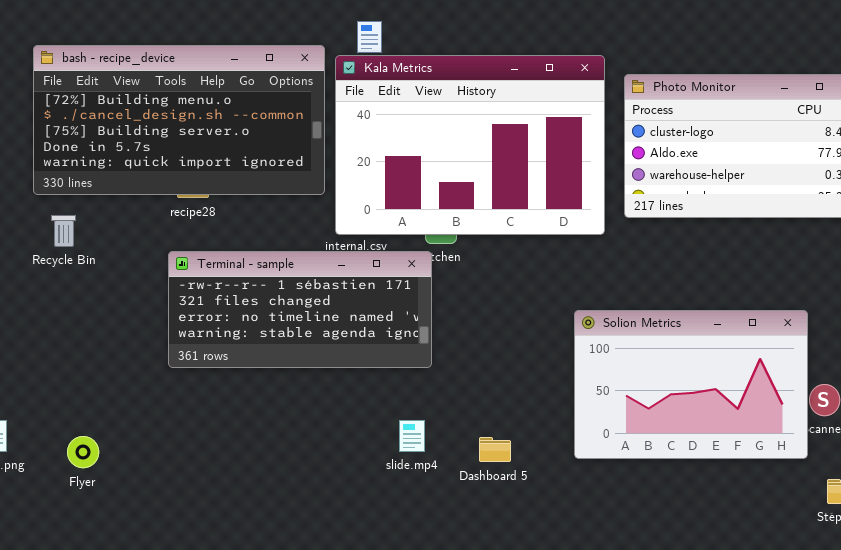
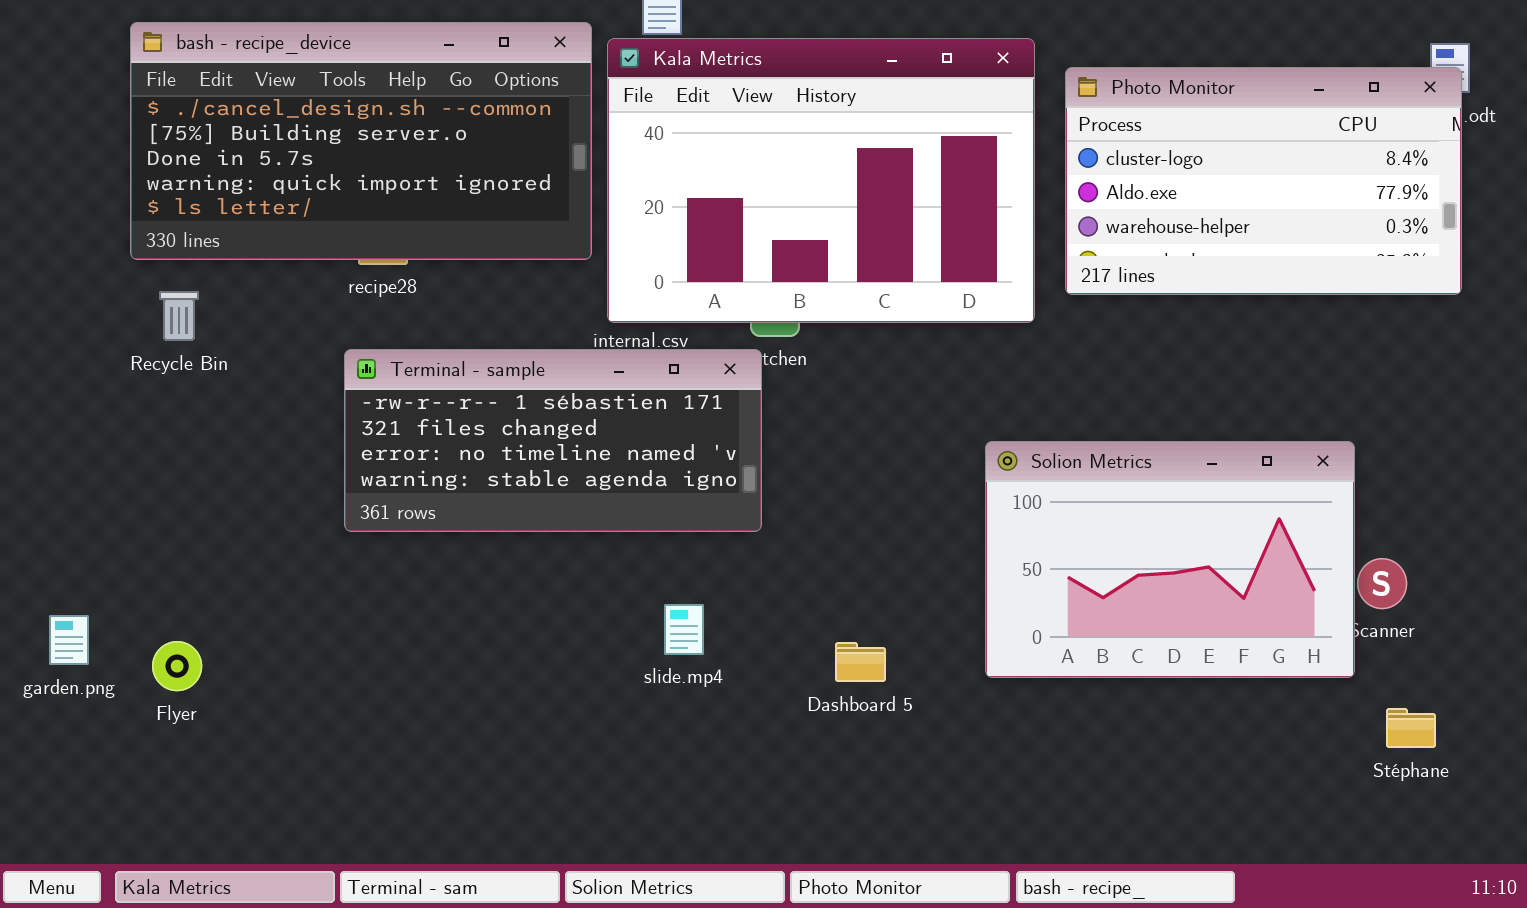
bash - recipe_device: [33,45,325,195] -> [130,22,592,260], scrolled down 1 row
slide.mp4: [399,420,425,452] -> [664,604,704,655], moved
Flyer: [67,436,99,468] -> [152,641,202,691], moved

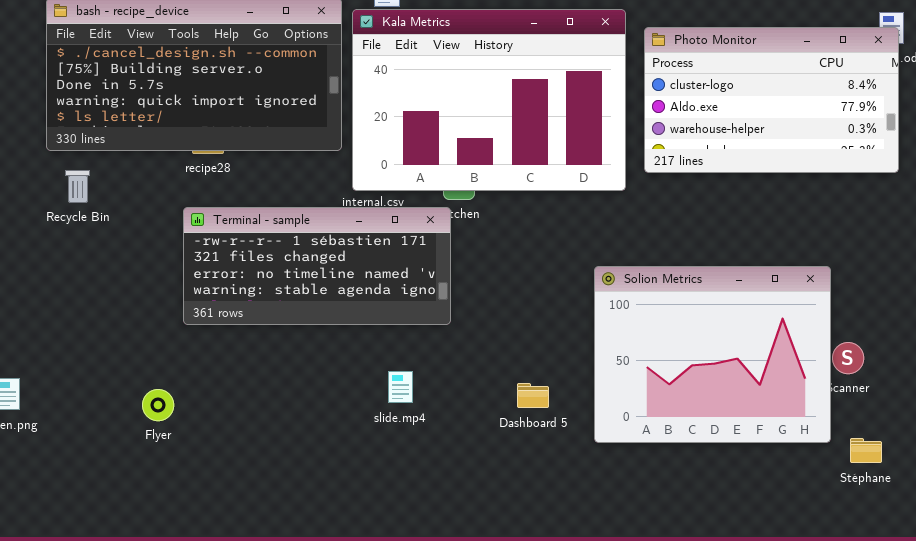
Solion Metrics: [985,441,1355,678] -> [594,266,831,443], resized
Flyer: [152,641,202,691] -> [142,389,174,421], moved
Dashboard 5: [835,642,886,682] -> [517,383,549,408], moved

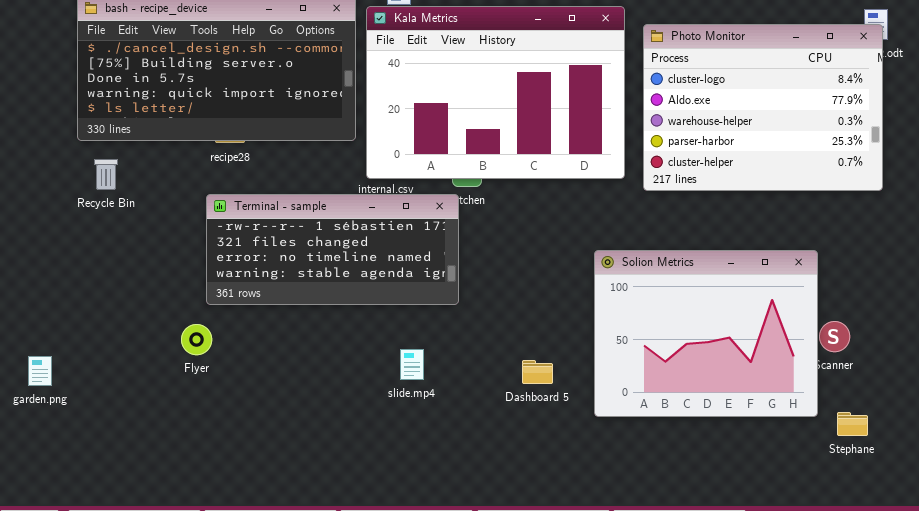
Photo Monitor: [644,27,899,173] -> [643,24,883,191], resized
Flyer: [142,389,174,421] -> [181,324,212,355], moved

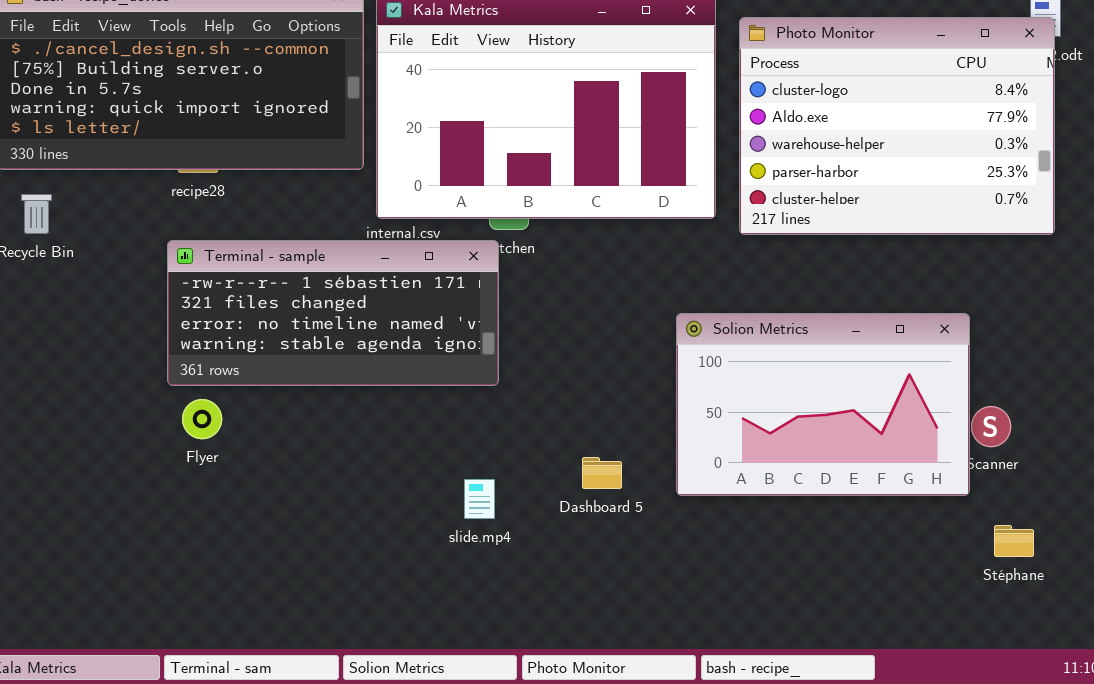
Solion Metrics: [594,250,818,417] -> [676,313,970,496], resized
Flyer: [181,324,212,355] -> [182,399,222,439], moved
slide.mp4: [400,349,424,380] -> [464,479,495,519], moved

